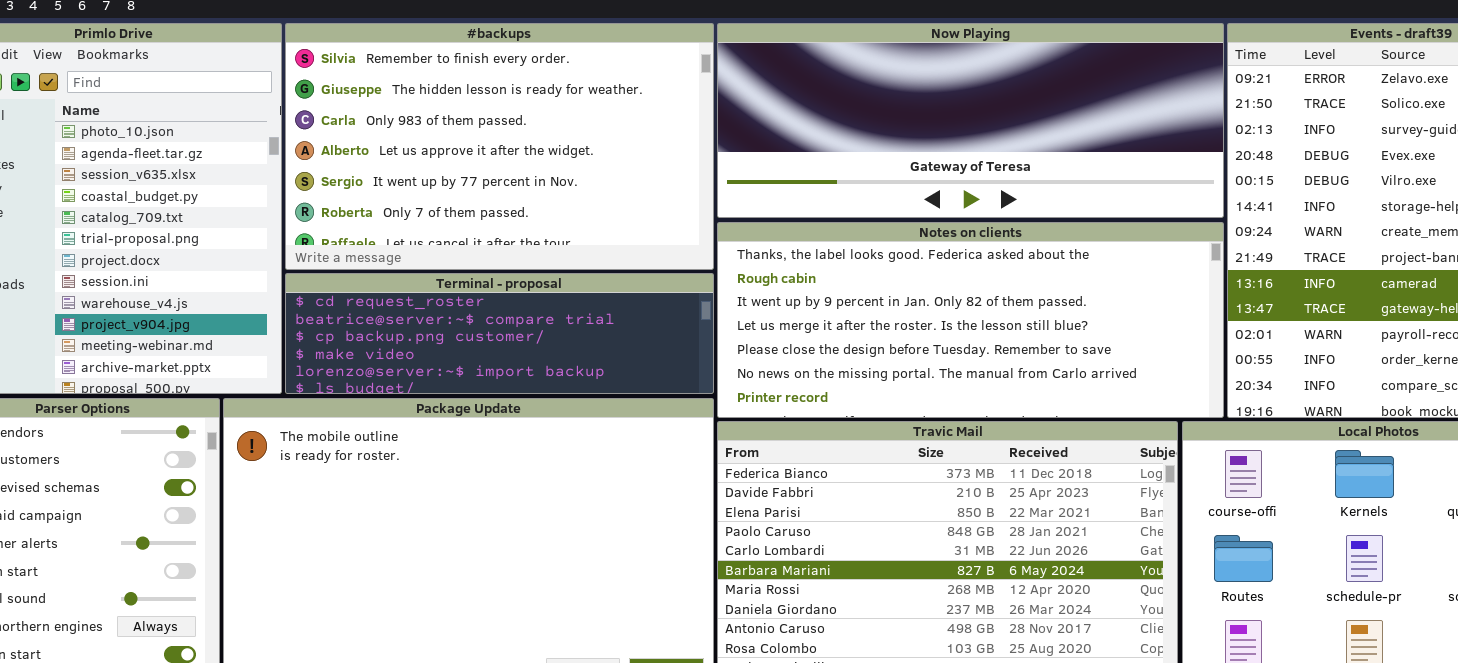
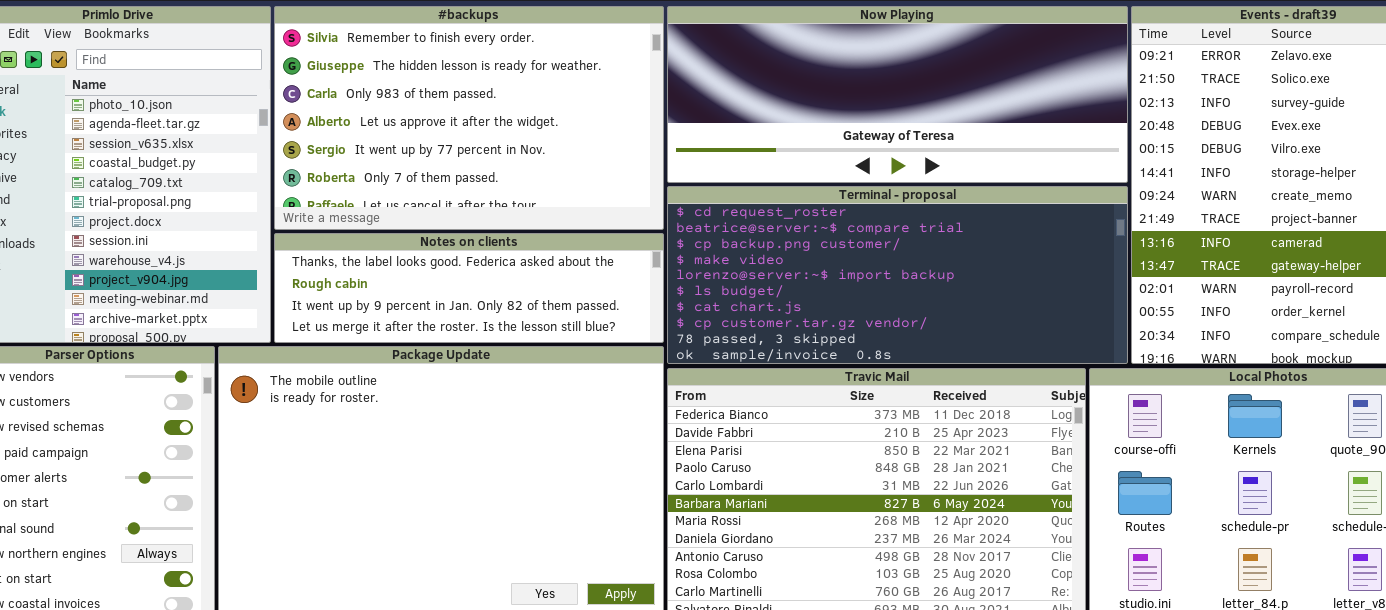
Notes on clients: [717,222,1224,418] -> [274,233,664,343], moved, resized
Terminal - proposal: [285,273,714,394] -> [667,186,1128,364], moved, resized

